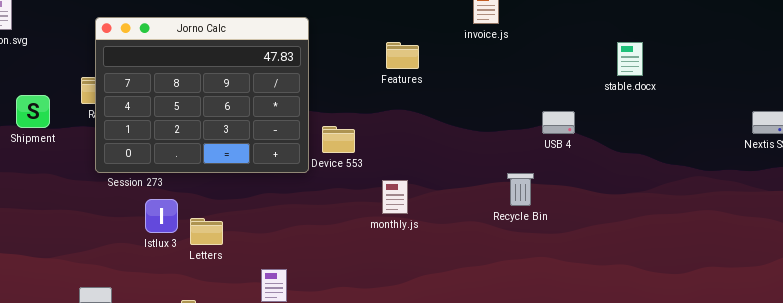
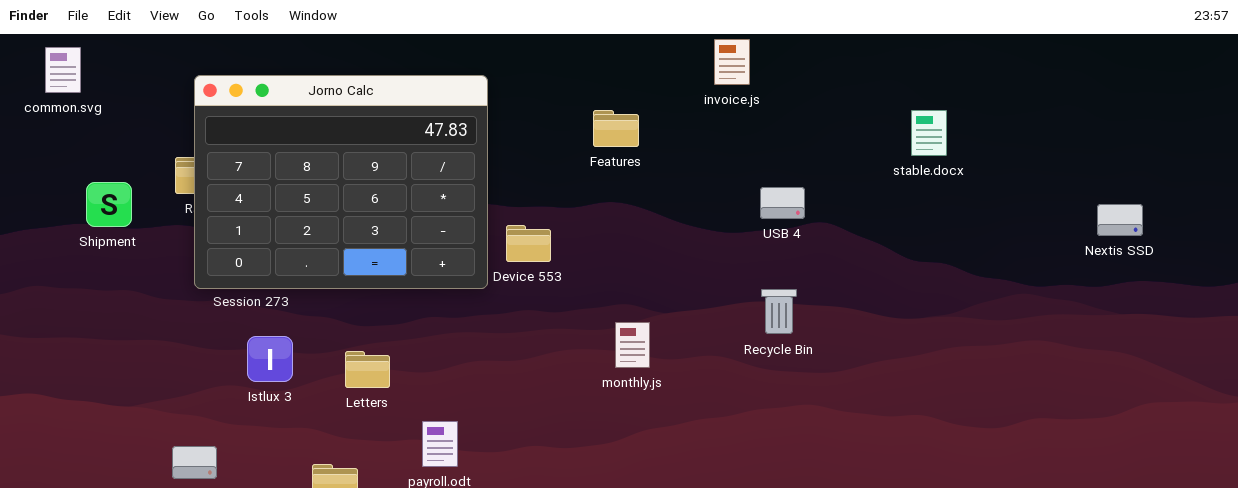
USB 4: [542,111,575,134] -> [760,187,805,219], moved
monthly.js: [382,180,408,214] -> [615,322,650,368], moved
Istlux 3: [145,199,178,233] -> [247,336,293,382], moved
Letters: [190,218,223,245] -> [345,351,390,388], moved

